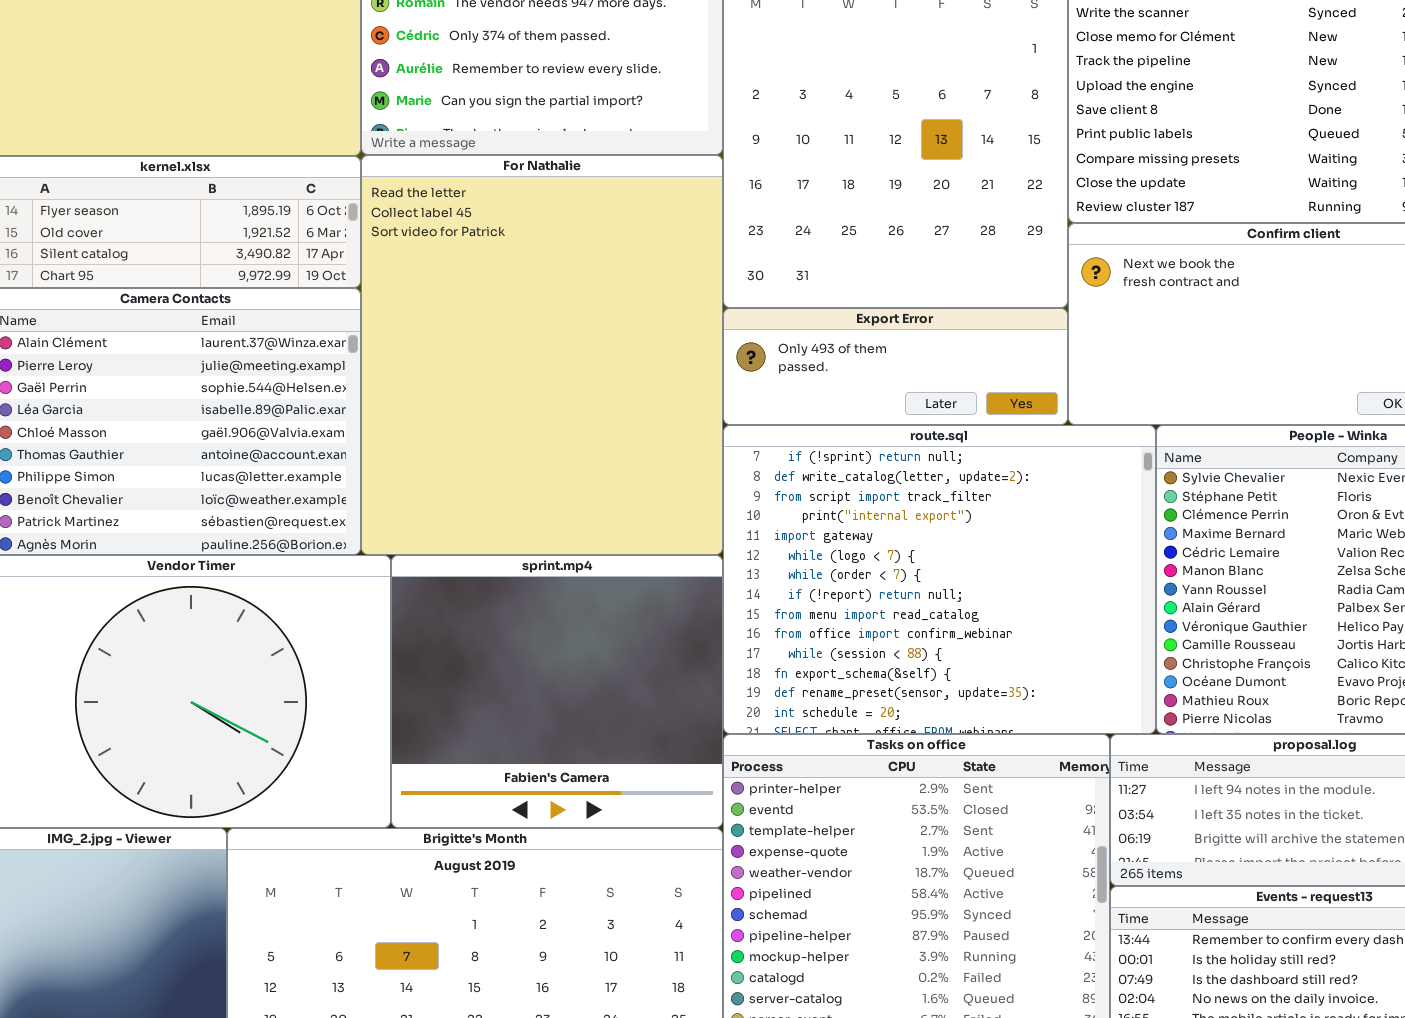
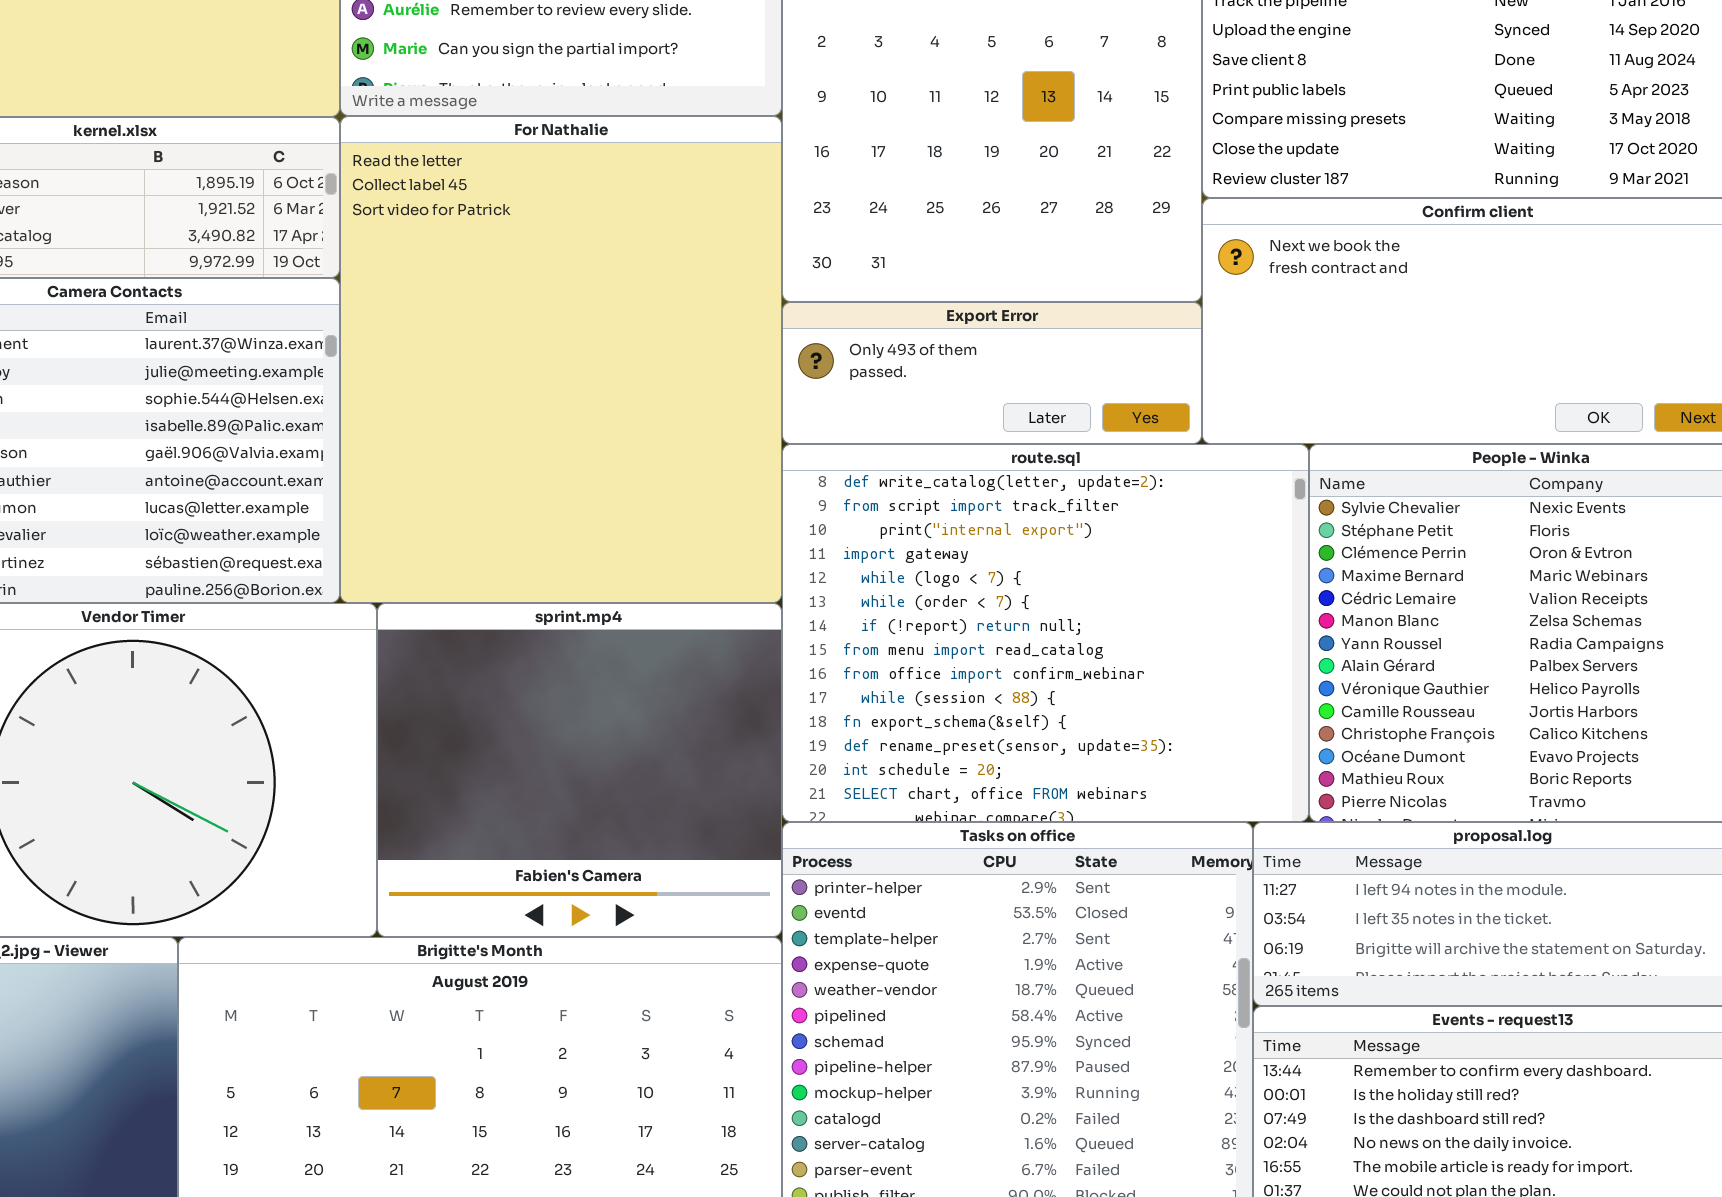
route.sql: [723,425,1156,734] -> [782,444,1309,822], scrolled down 1 row

